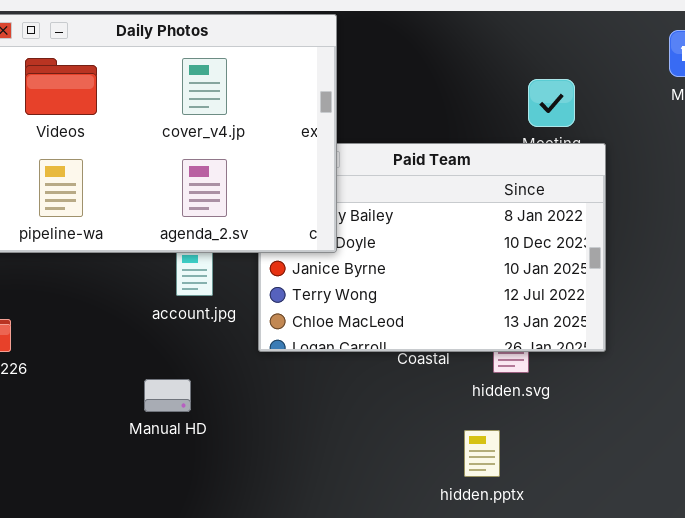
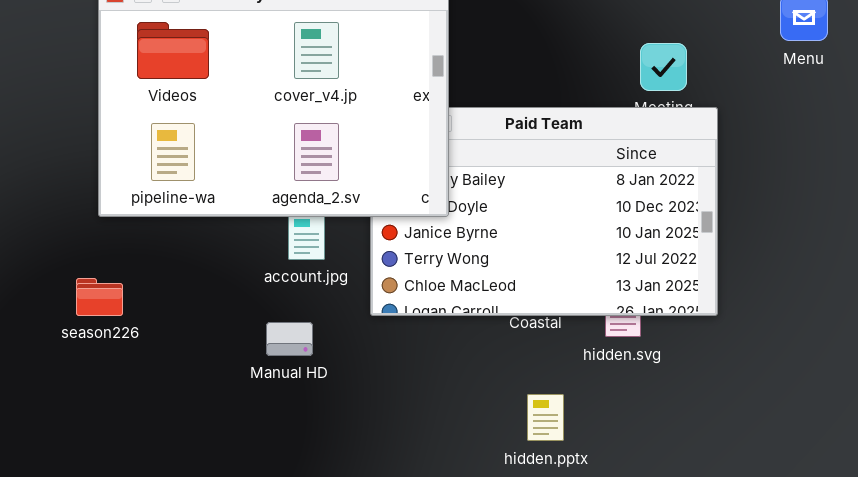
Manual HD: [144,379,191,412] -> [266,322,313,356], moved
hidden.pptx: [464,430,500,477] -> [527,394,564,441], moved

